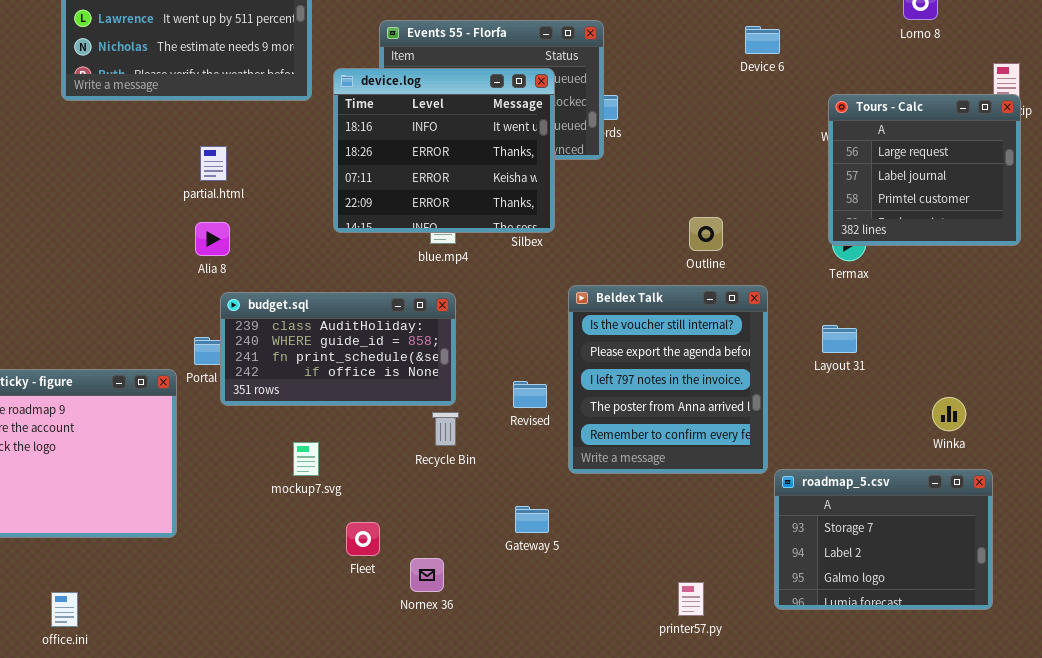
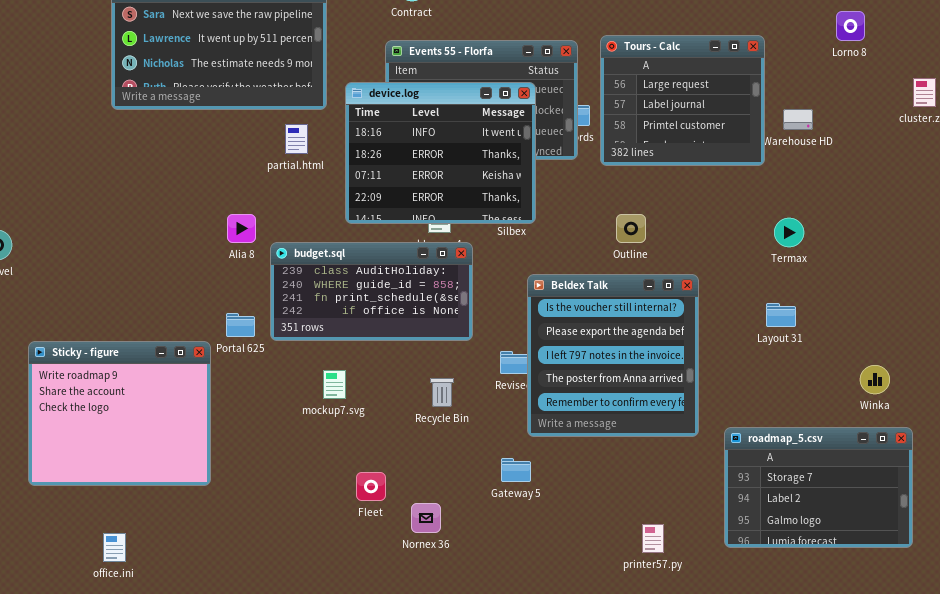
Tours - Calc: [828,94,1021,246] -> [600,35,765,166], moved
partial.html: [200,146,227,181] -> [285,124,308,154], moved
Outline: [689,217,723,251] -> [616,214,646,243], moved
Beldex Talk: [568,285,768,474] -> [527,274,699,437], moved
budget.sql: [220,292,456,406] -> [270,242,473,341], moved
mockup7.svg: [293,442,319,476] -> [323,370,346,399], moved

